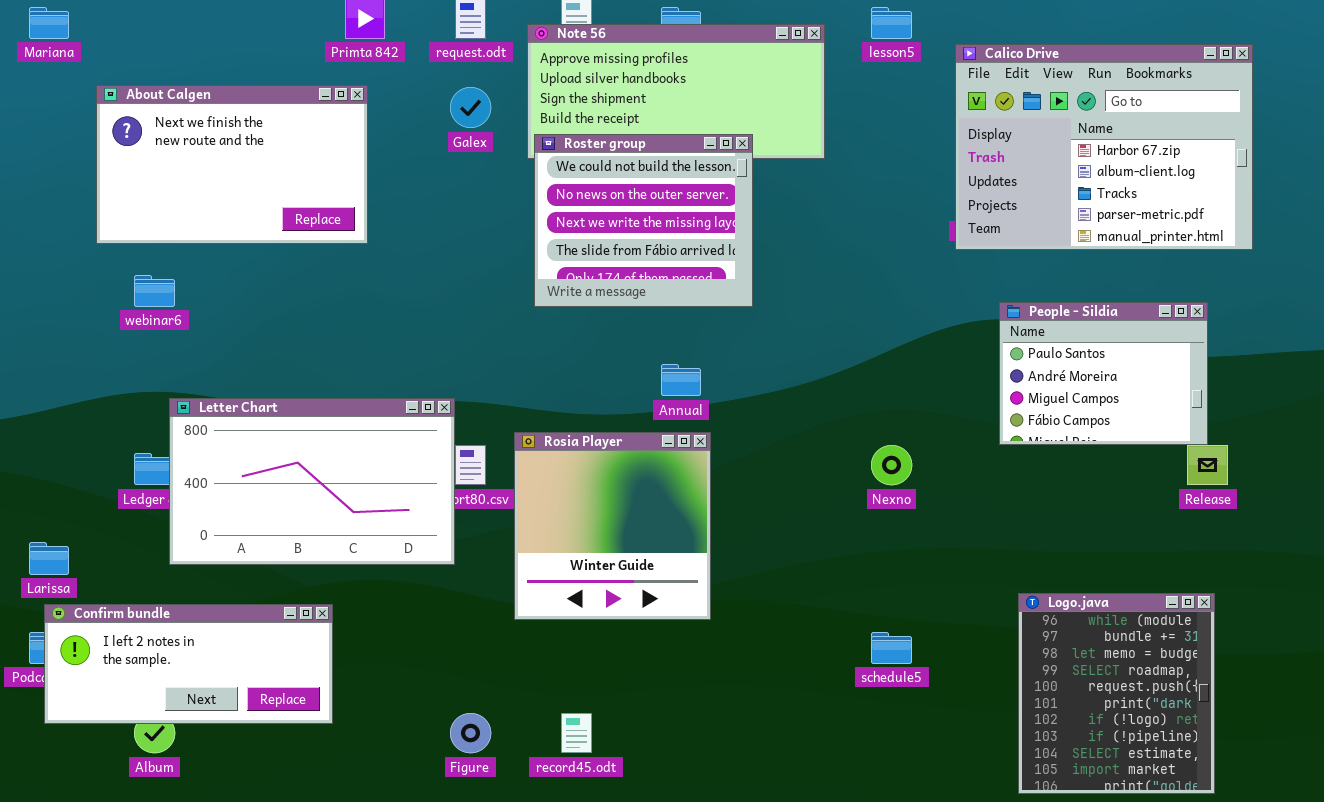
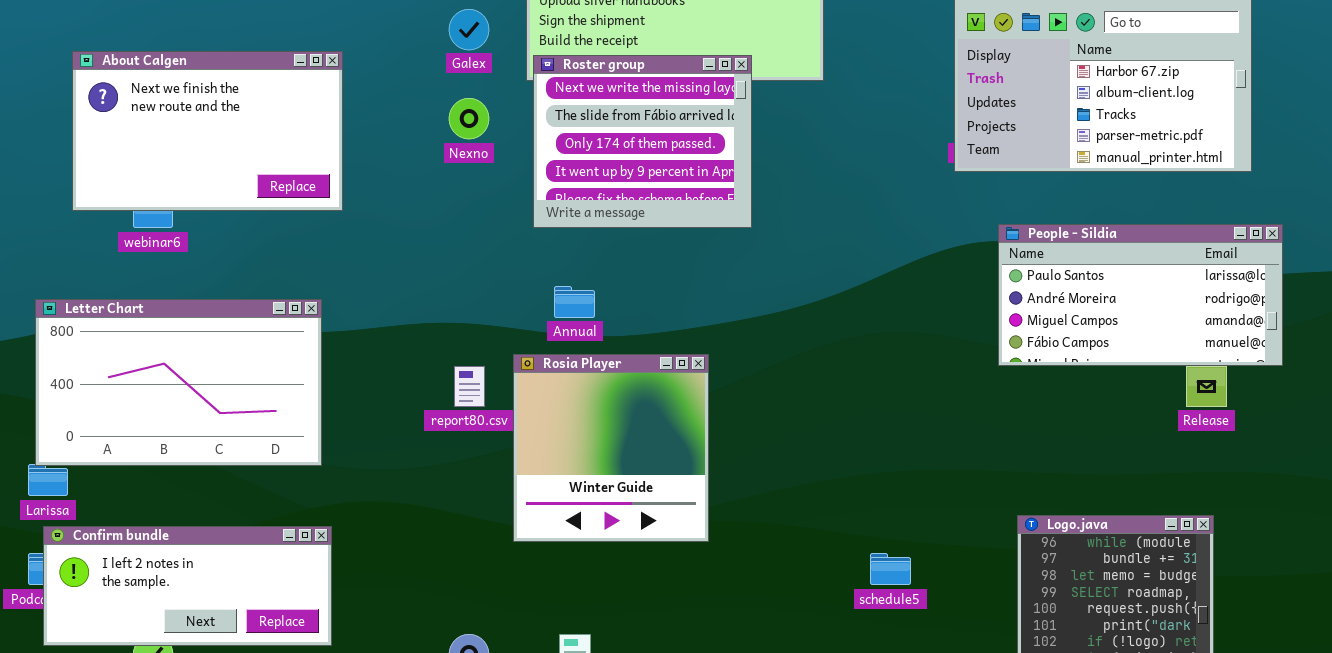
About Calgen: [96,85,368,244] -> [72,51,343,211], moved
Roster group: [534,134,753,307] -> [533,55,752,228], scrolled down 2 rows
People - Sildia: [999,302,1208,445] -> [998,224,1283,366], resized
Annual: [661,364,701,396] -> [554,286,595,318], moved
Letter Chart: [169,398,455,565] -> [35,299,322,466], moved
Nexno: [871,445,912,485] -> [449,98,489,139], moved

